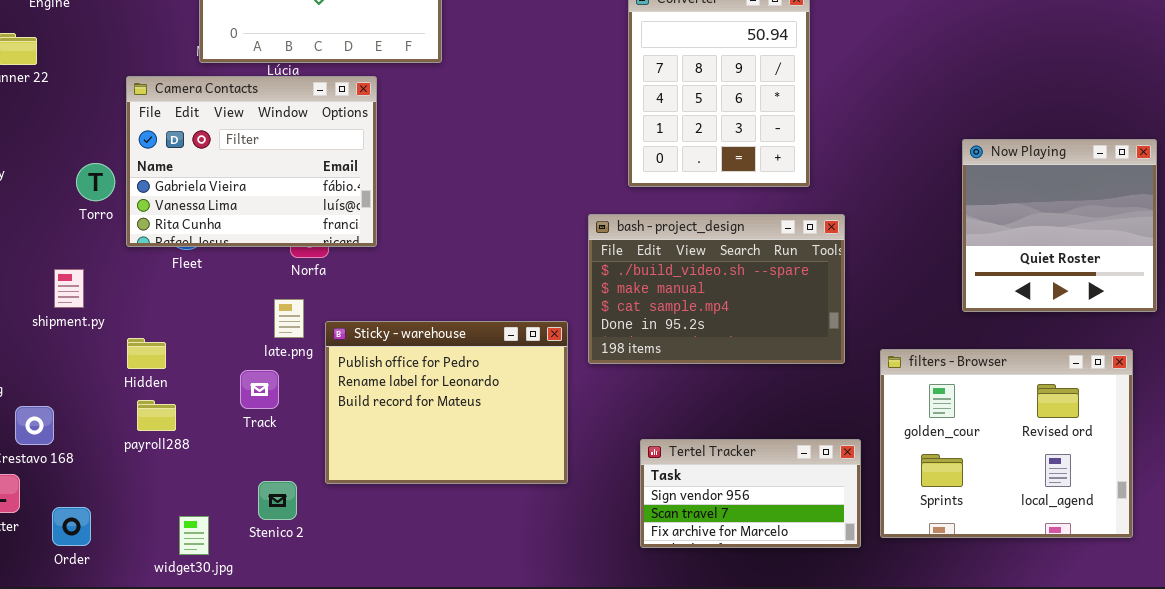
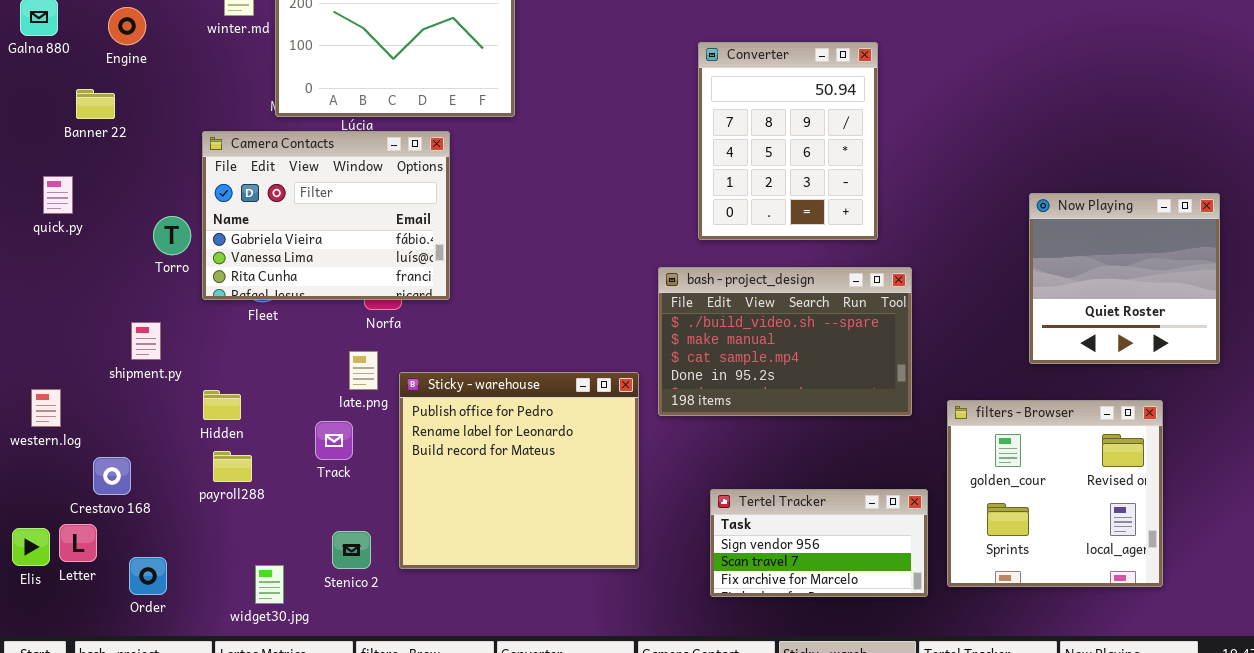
Sticky - warehouse: [325,321,568,484] -> [399,372,639,569], resized
filters - Browser: [880,349,1133,538] -> [947,400,1163,587], resized

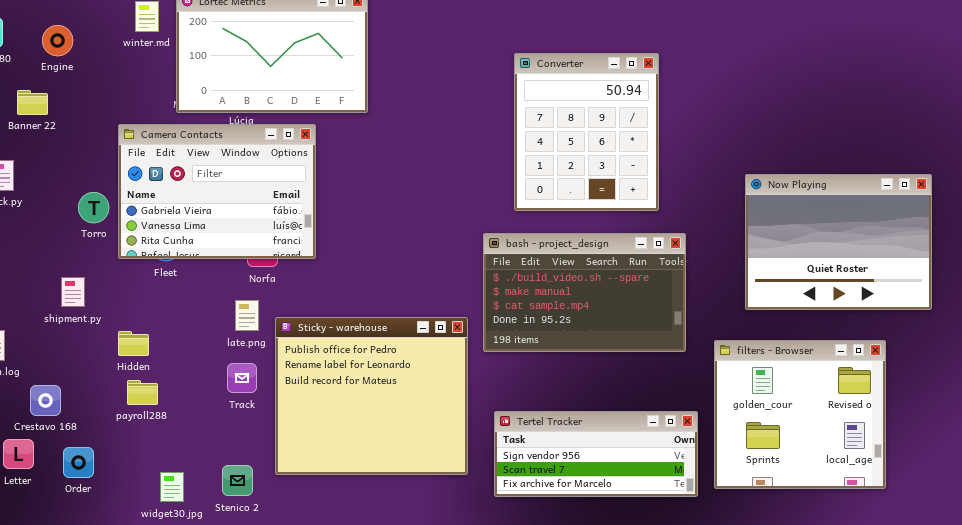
Now Playing: [1029,193,1220,364] -> [745,174,932,310], resized
Track: [315,421,353,460] -> [227,363,257,393], moved
Tertel Tracker: [710,489,928,597] -> [494,411,698,497], resized
Stenico 2: [332,531,371,569] -> [222,465,253,496], moved
Order: [129,557,167,595] -> [63,447,94,478], moved

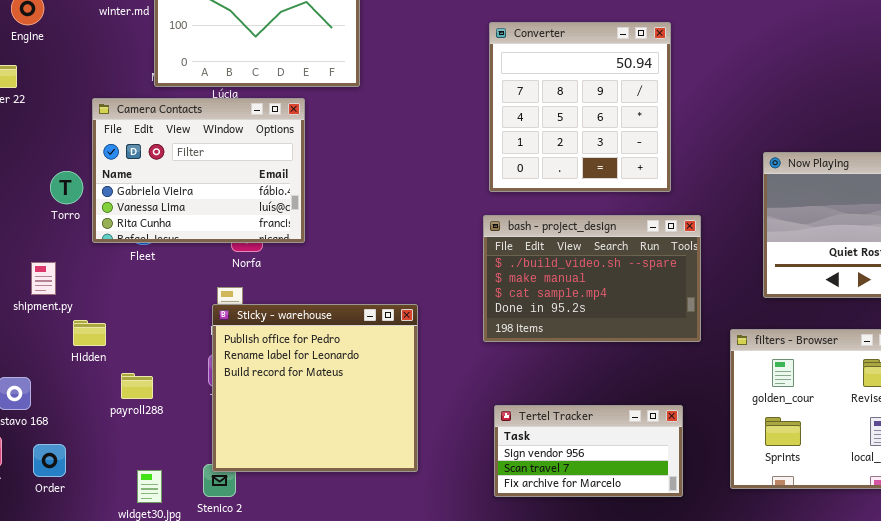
Converter: [514,53,659,211] -> [489,22,671,192], resized
Sticky - warehouse: [275,317,468,475] -> [212,304,418,472], moved
Hidden: [118,331,149,356] -> [73,320,106,346], moved
payroll288: [127,380,158,405] -> [121,373,153,399], moved
Tertel Tracker: [494,411,698,497] -> [494,405,683,497], resized

